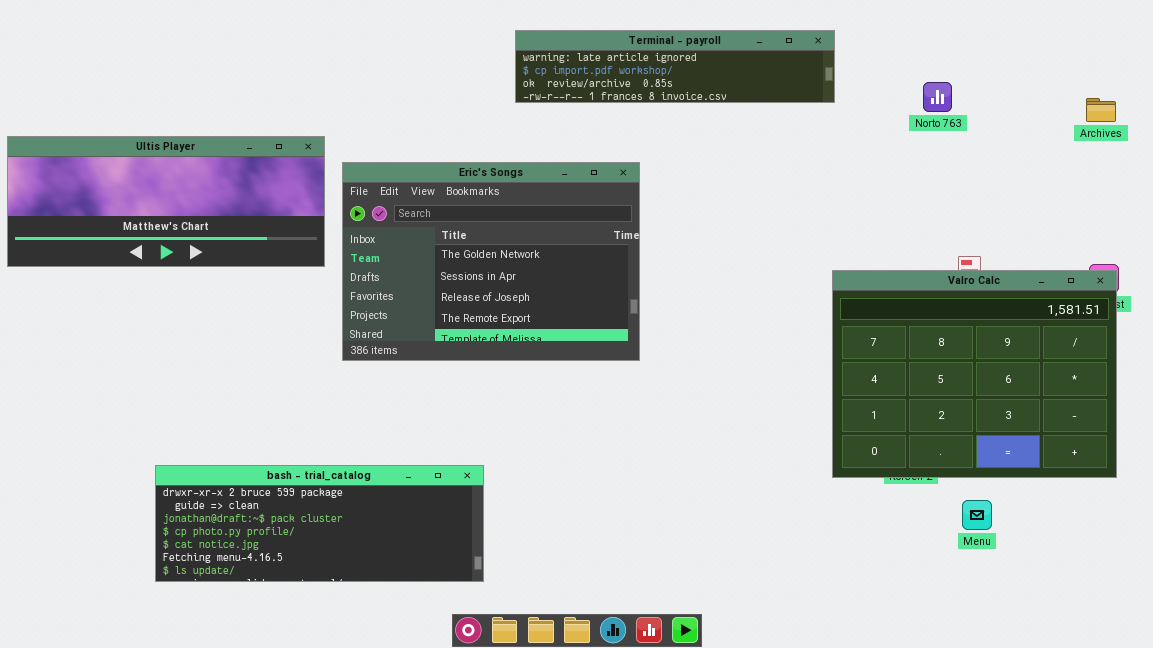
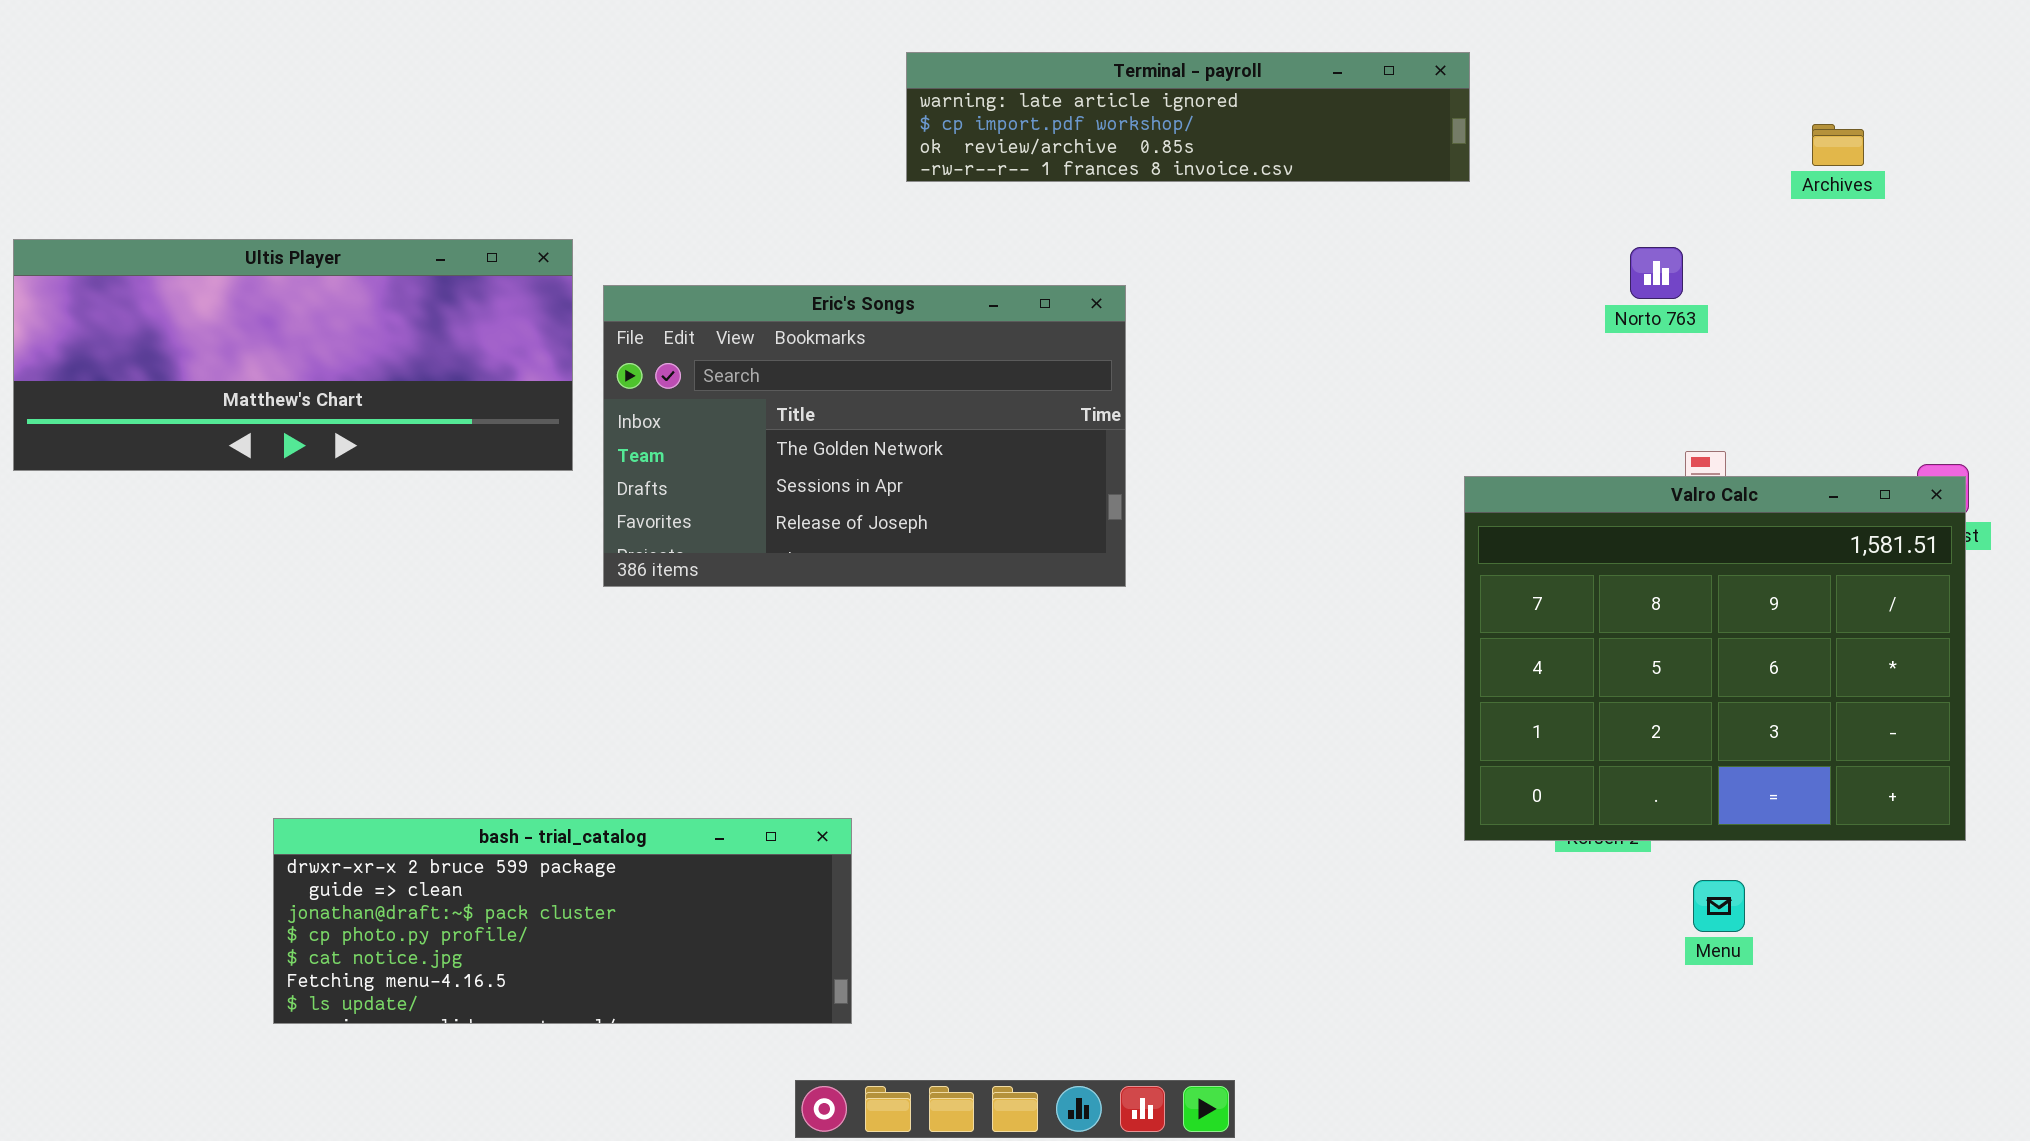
Norto 763: [923,82,952,112] -> [1630,247,1683,299], moved
Archives: [1086,98,1116,122] -> [1812,124,1864,166], moved
Eric's Songs: [342,162,640,361] -> [603,285,1126,587], resized

